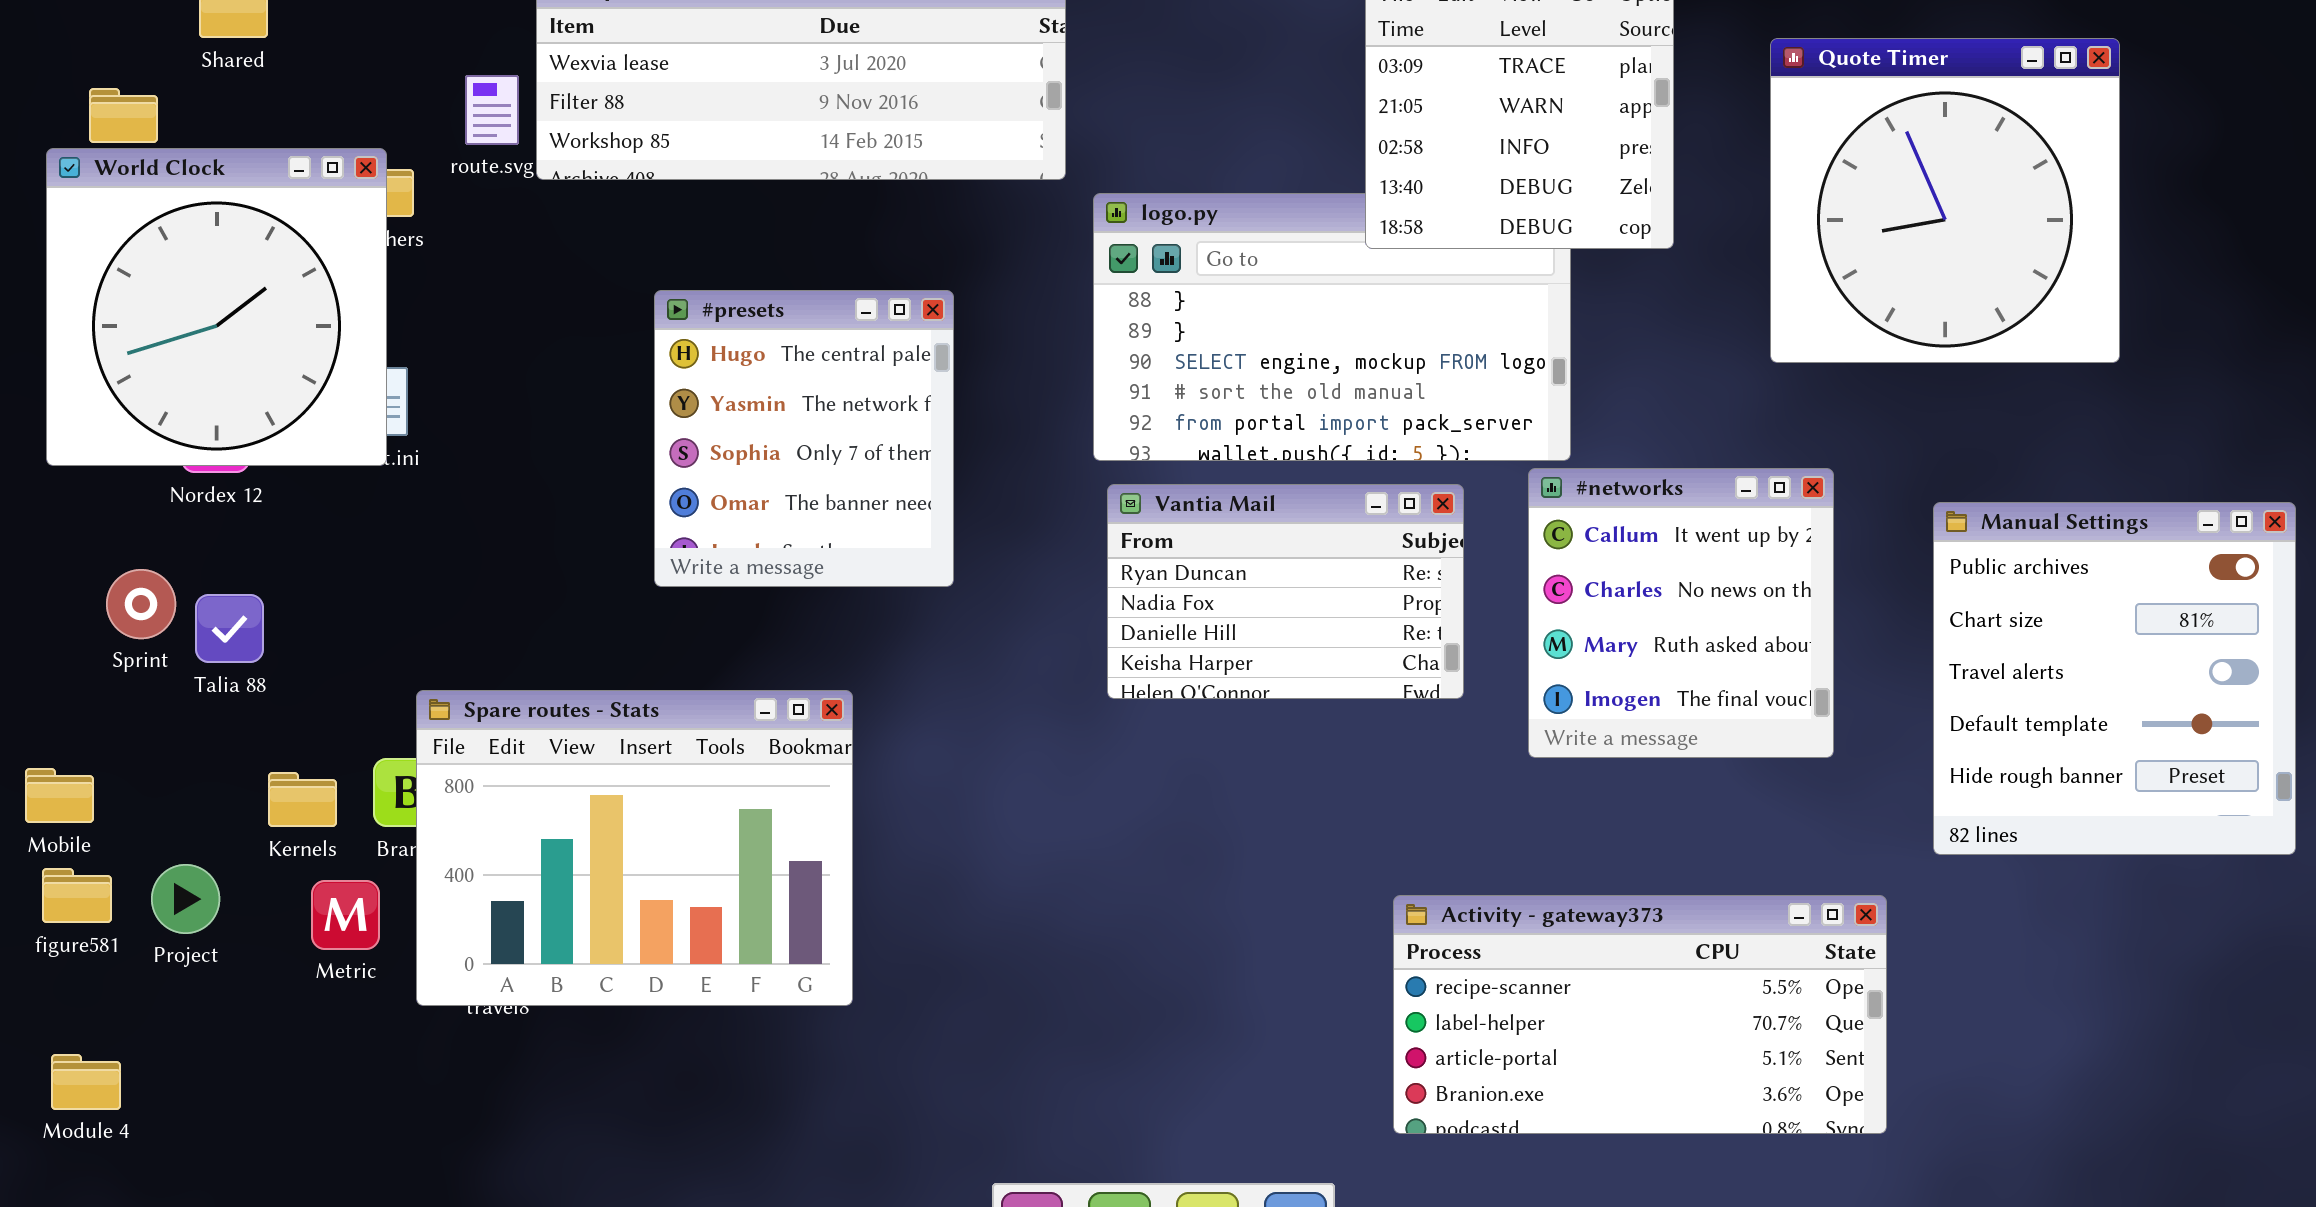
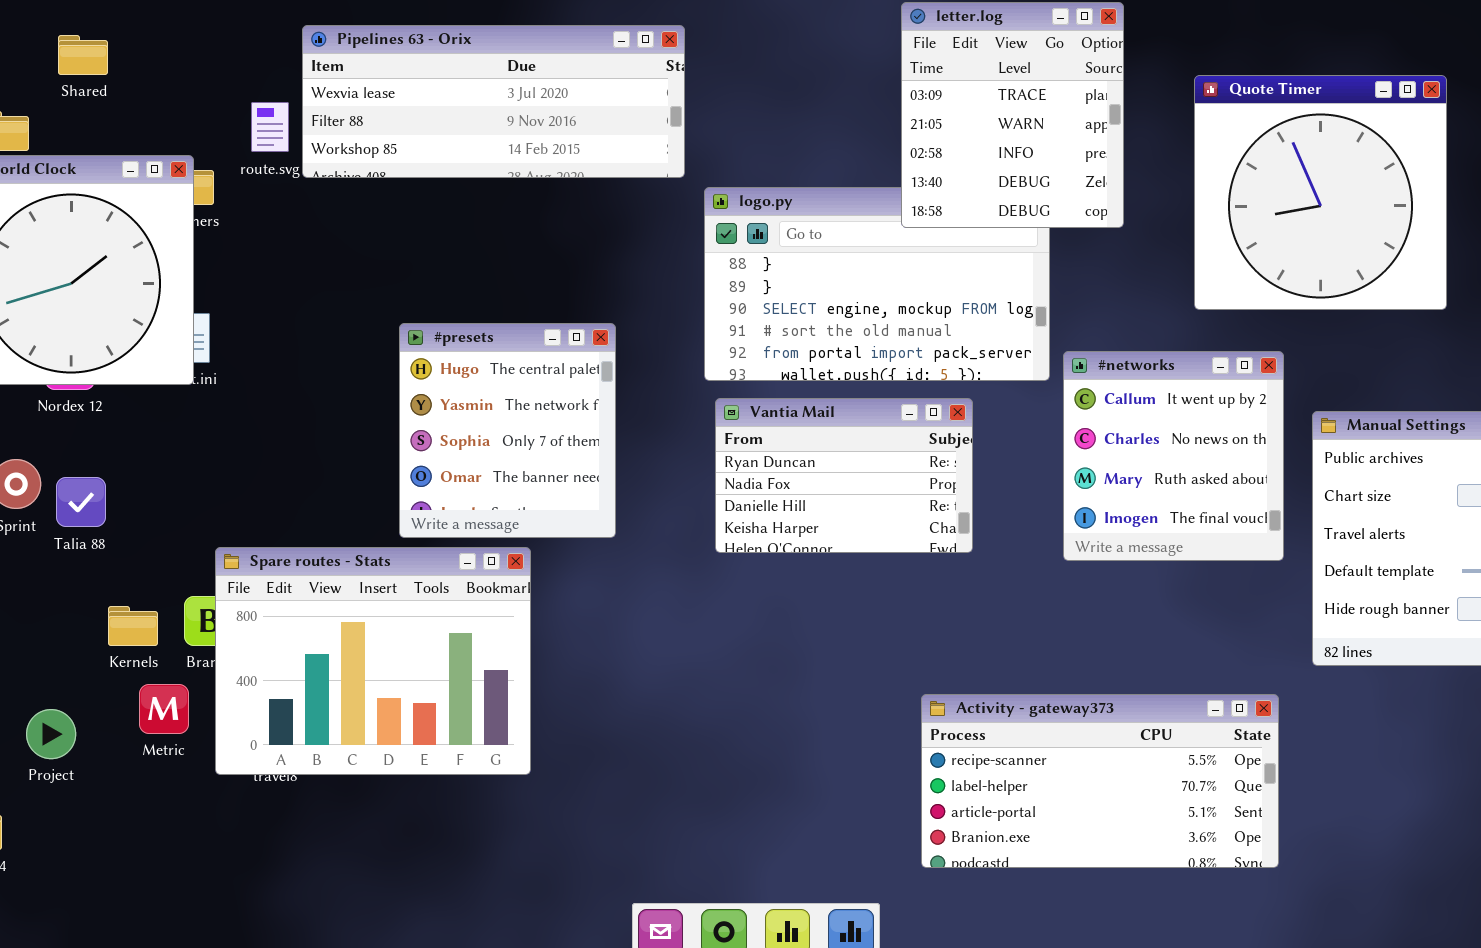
#presets: [654,290,954,587] -> [399,323,616,538], moved
#networks: [1528,468,1834,758] -> [1063,351,1284,561], moved
Project: [151,864,220,934] -> [26,709,76,759], moved

